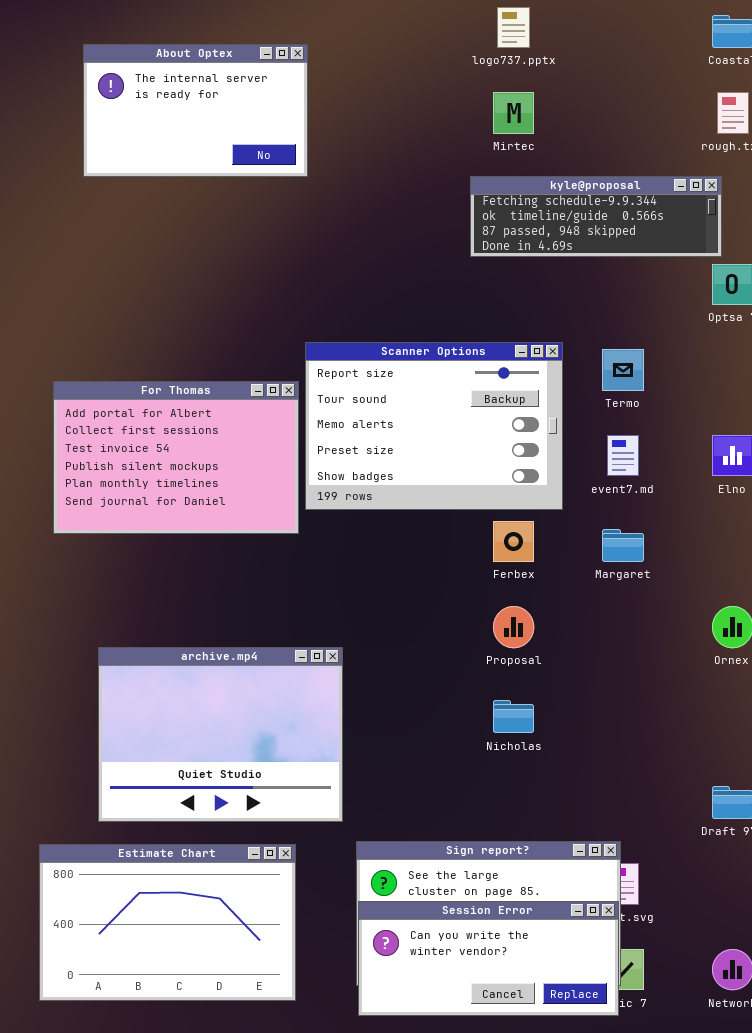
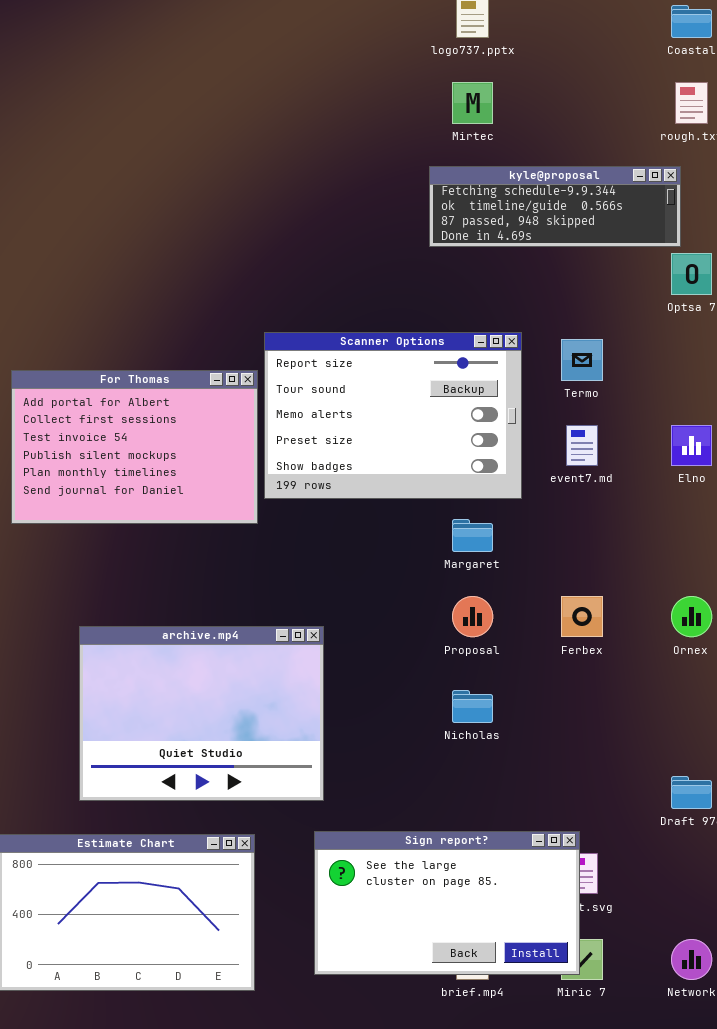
About Optex: [83,44,308,177] -> none, closed
Ferbex: [493,521,534,562] -> [561,596,603,637], moved
Margaret: [602,529,644,562] -> [452,519,493,552], moved
archive.mp4: [98,647,343,822] -> [79,626,324,801], moved
Session Error: [358,901,619,1016] -> none, closed

